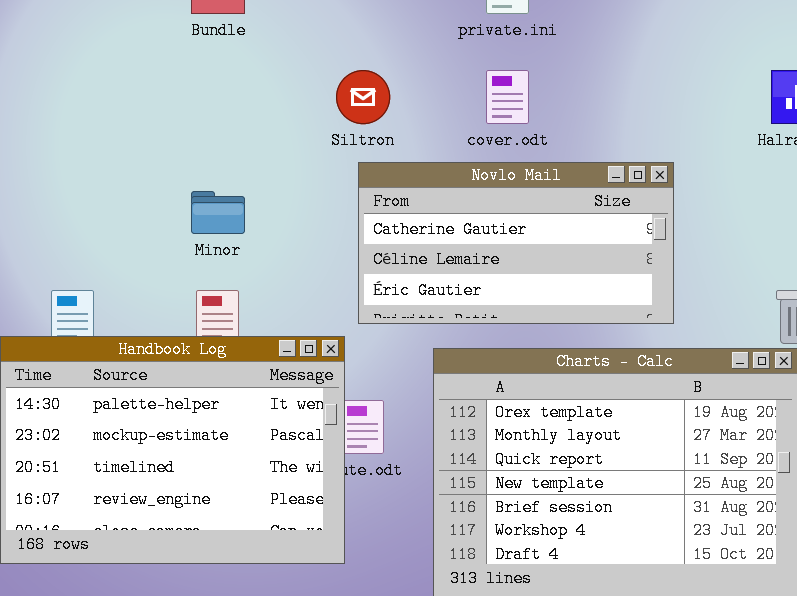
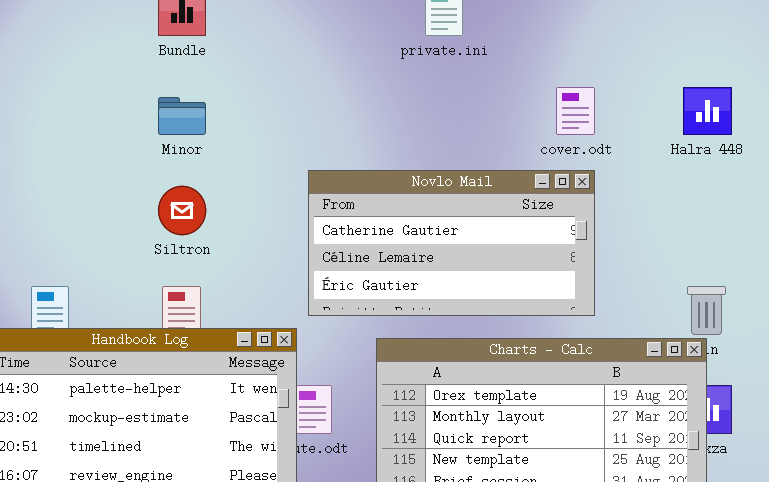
Siltron: [336,70,390,124] -> [158,186,206,235], moved
cover.odt: [486,70,529,124] -> [556,87,595,135], moved
Minor: [191,191,245,234] -> [158,97,206,135], moved

